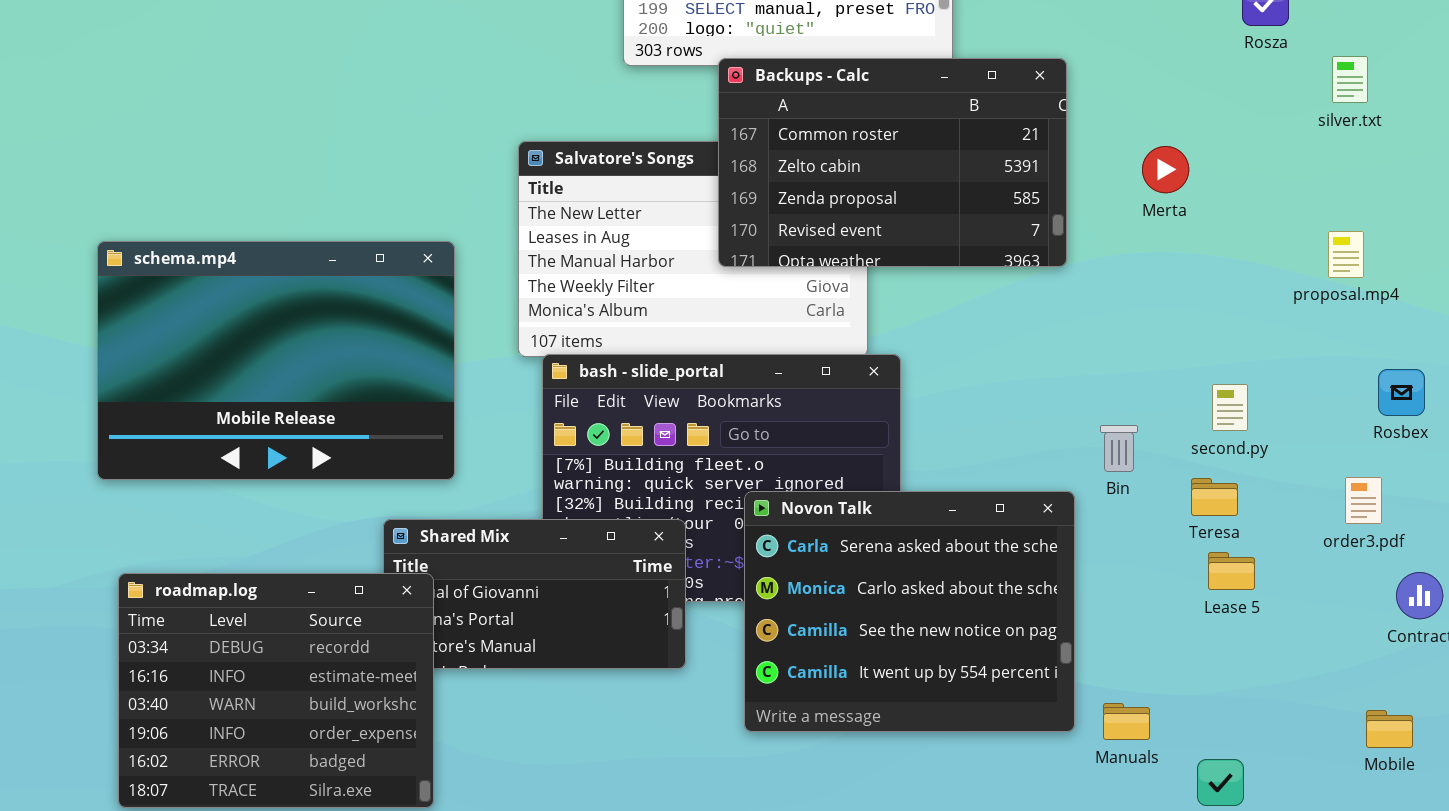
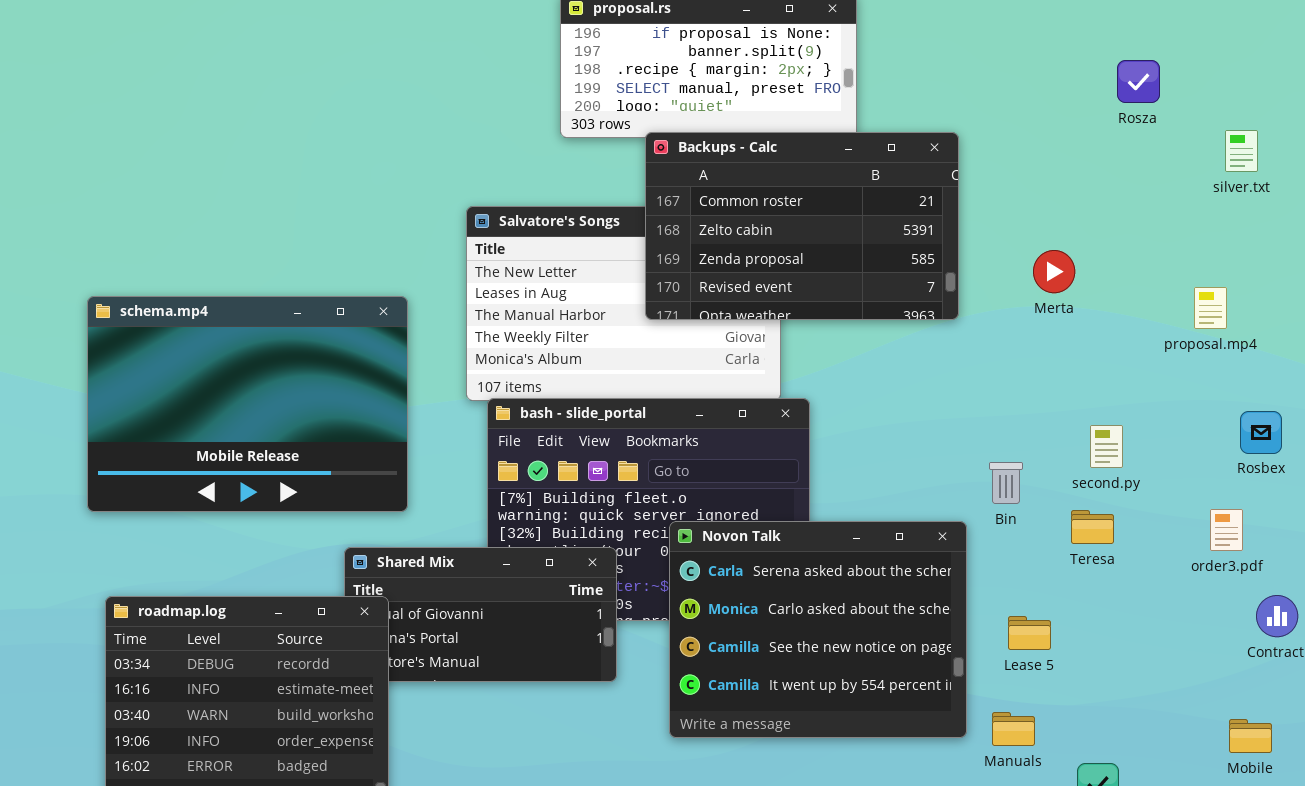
silver.txt: [1332,56,1368,103] -> [1225,130,1258,172], moved
Merta: [1142,146,1189,193] -> [1033,250,1075,293], moved
Lease 5: [1208,552,1255,590] -> [1008,616,1051,650], moved

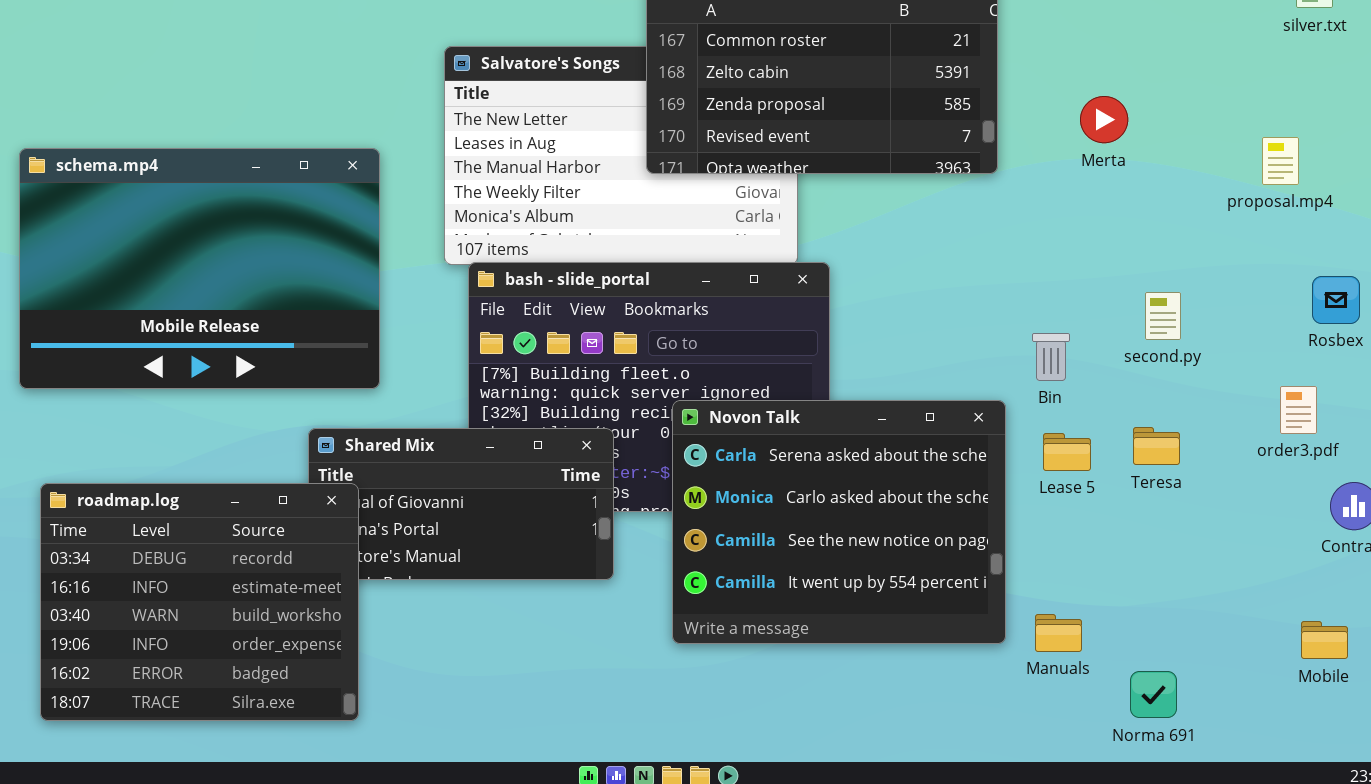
Teresa: [1071,510,1114,544] -> [1133,427,1180,465], moved
Lease 5: [1008,616,1051,650] -> [1043,433,1091,471], moved

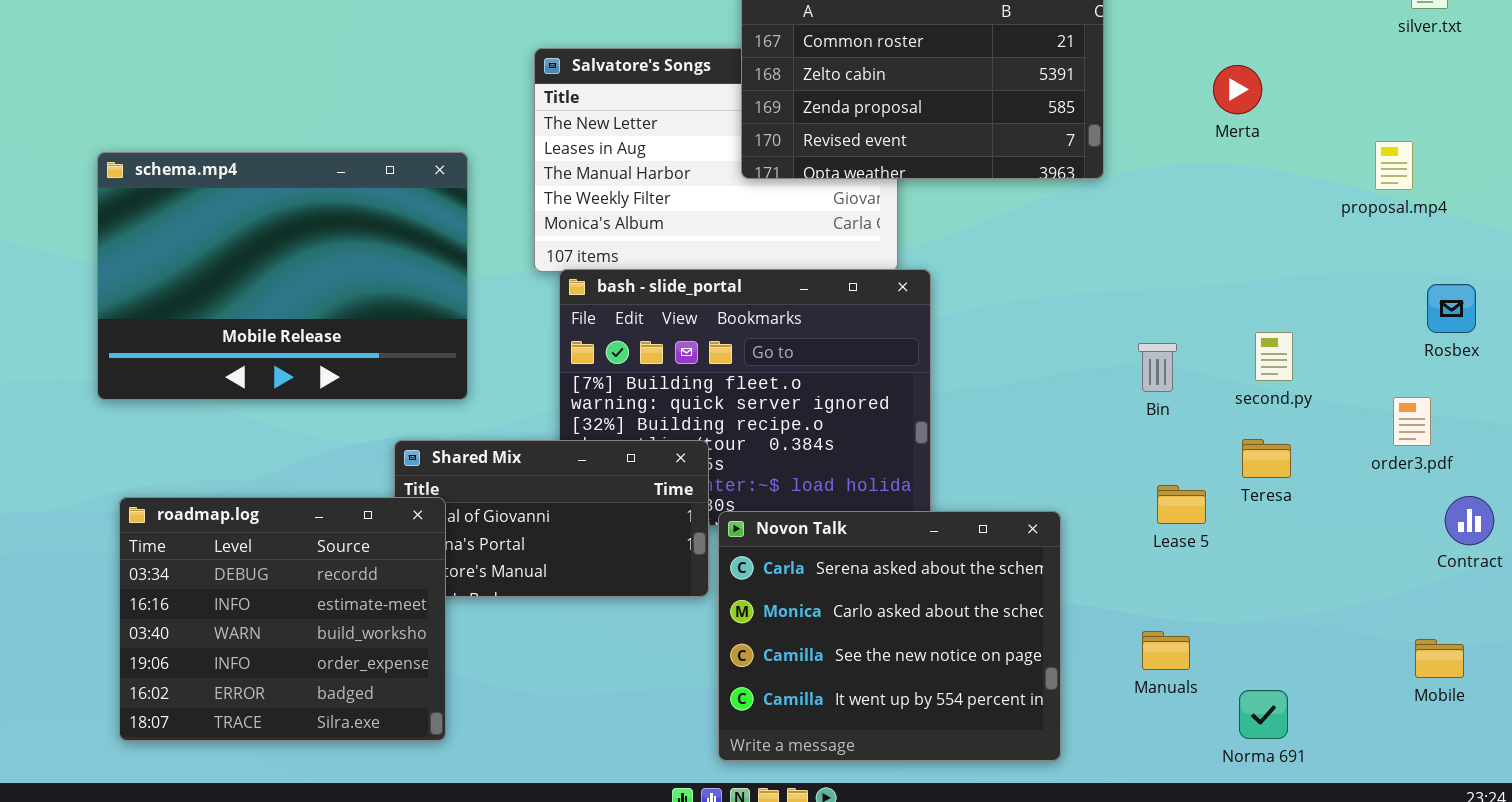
Merta: [1080,96,1128,143] -> [1213,65,1262,114], moved
second.py: [1145,292,1181,340] -> [1255,332,1293,381], moved
Novon Talk: [672,400,1006,644] -> [718,511,1061,761], moved
Lease 5: [1043,433,1091,471] -> [1157,485,1206,524], moved

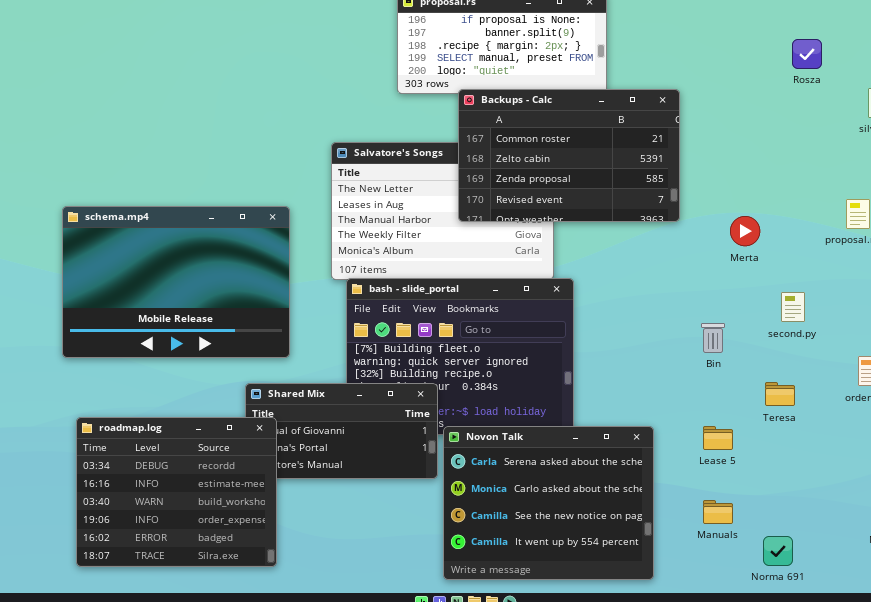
Merta: [1213,65,1262,114] -> [730,216,760,246], moved
second.py: [1255,332,1293,381] -> [781,292,805,322], moved
Lease 5: [1157,485,1206,524] -> [703,426,733,450], moved

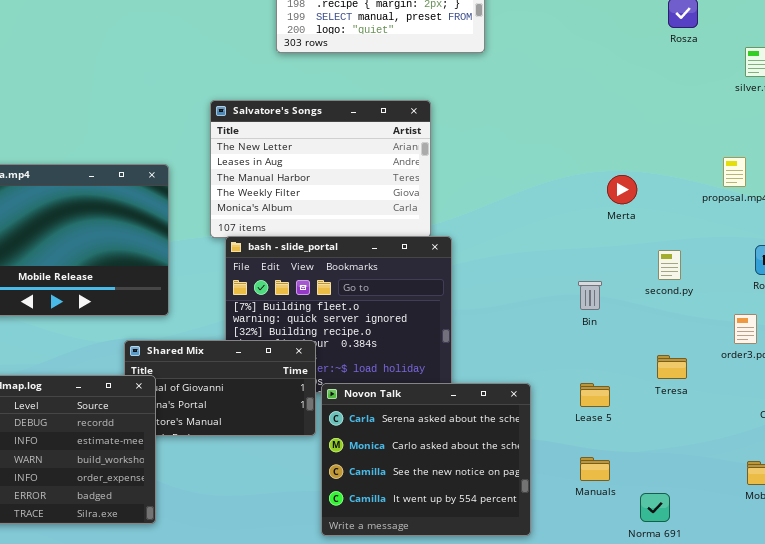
Backups - Calc: [458,89,680,222] -> none, closed
Teresa: [765,382,795,406] -> [657,355,687,379], moved

